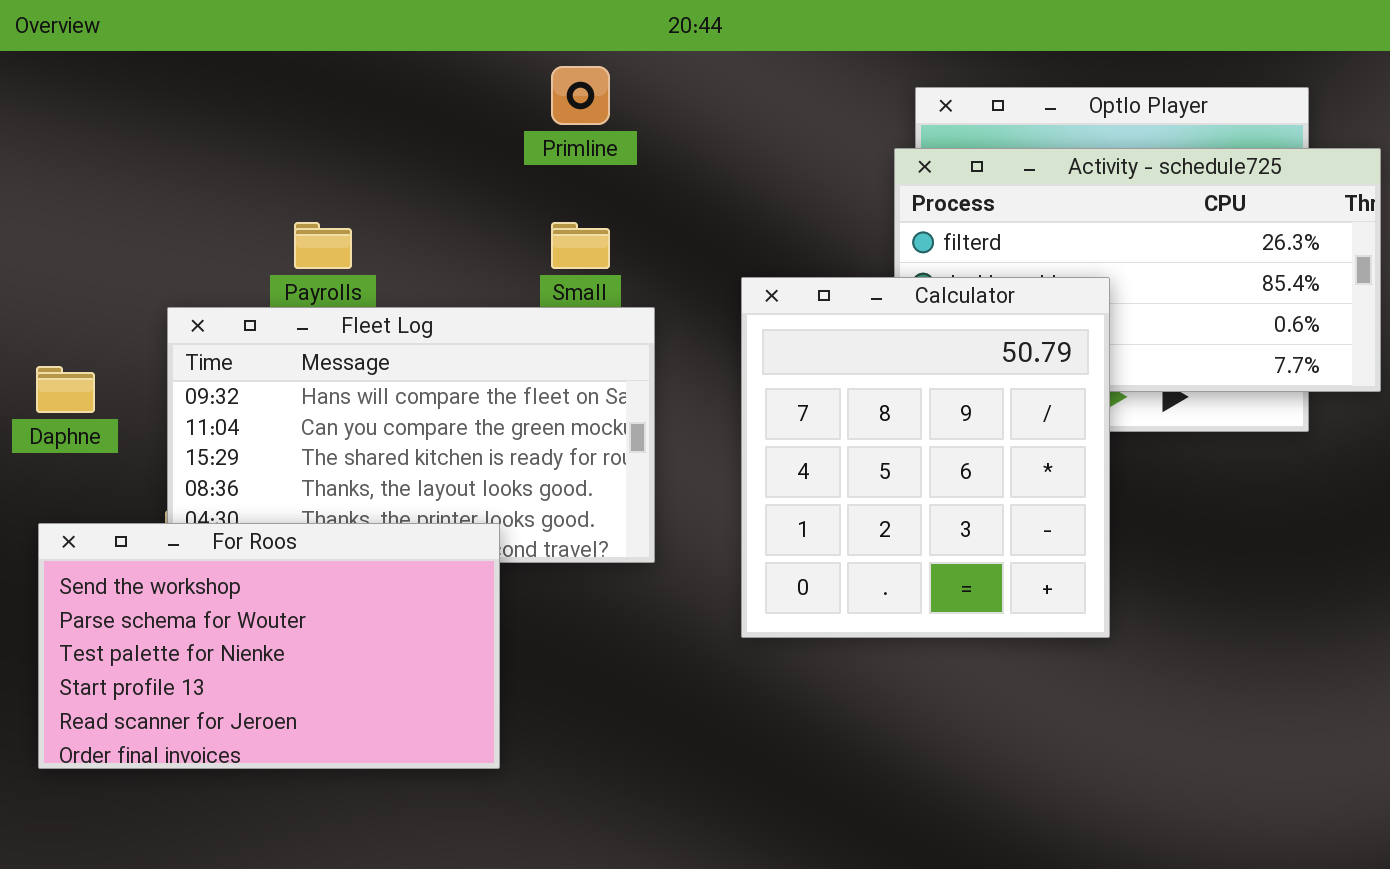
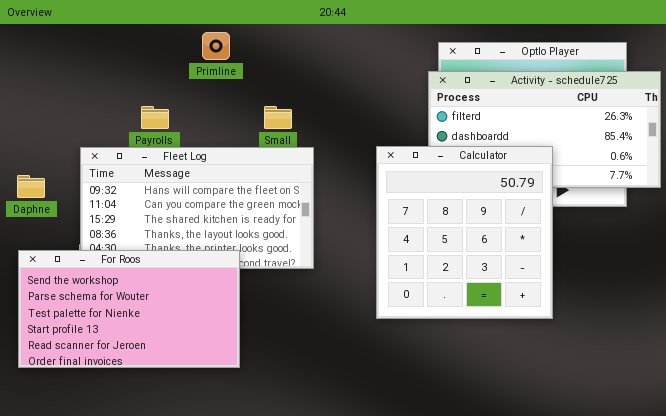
Primline: [551,66,610,125] -> [202,32,230,60], moved
Calculator: [741,277,1110,638] -> [376,146,553,319], moved

